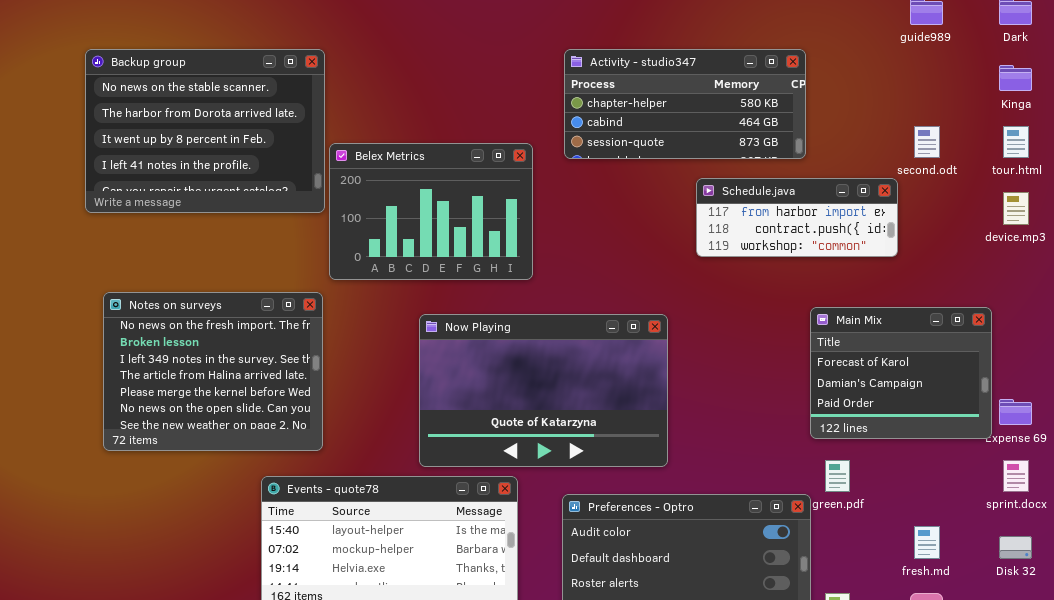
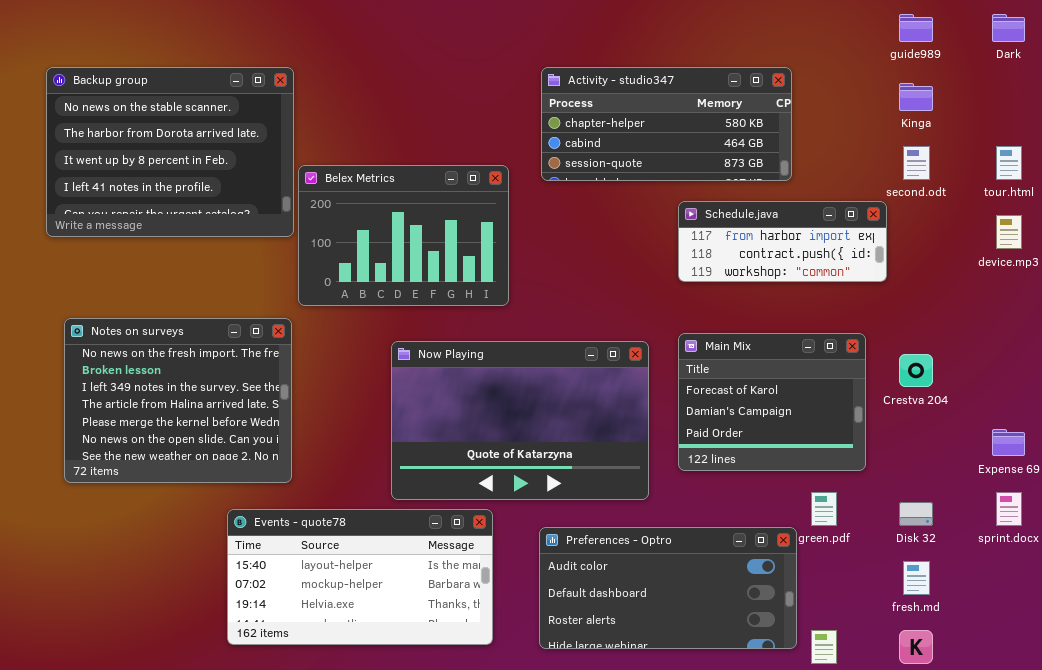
Kinga: [999,65,1032,91] -> [899,83,933,111], moved
Main Mix: [810,307,992,439] -> [678,333,866,471], moved
Disk 32: [999,536,1032,559] -> [899,502,933,526], moved

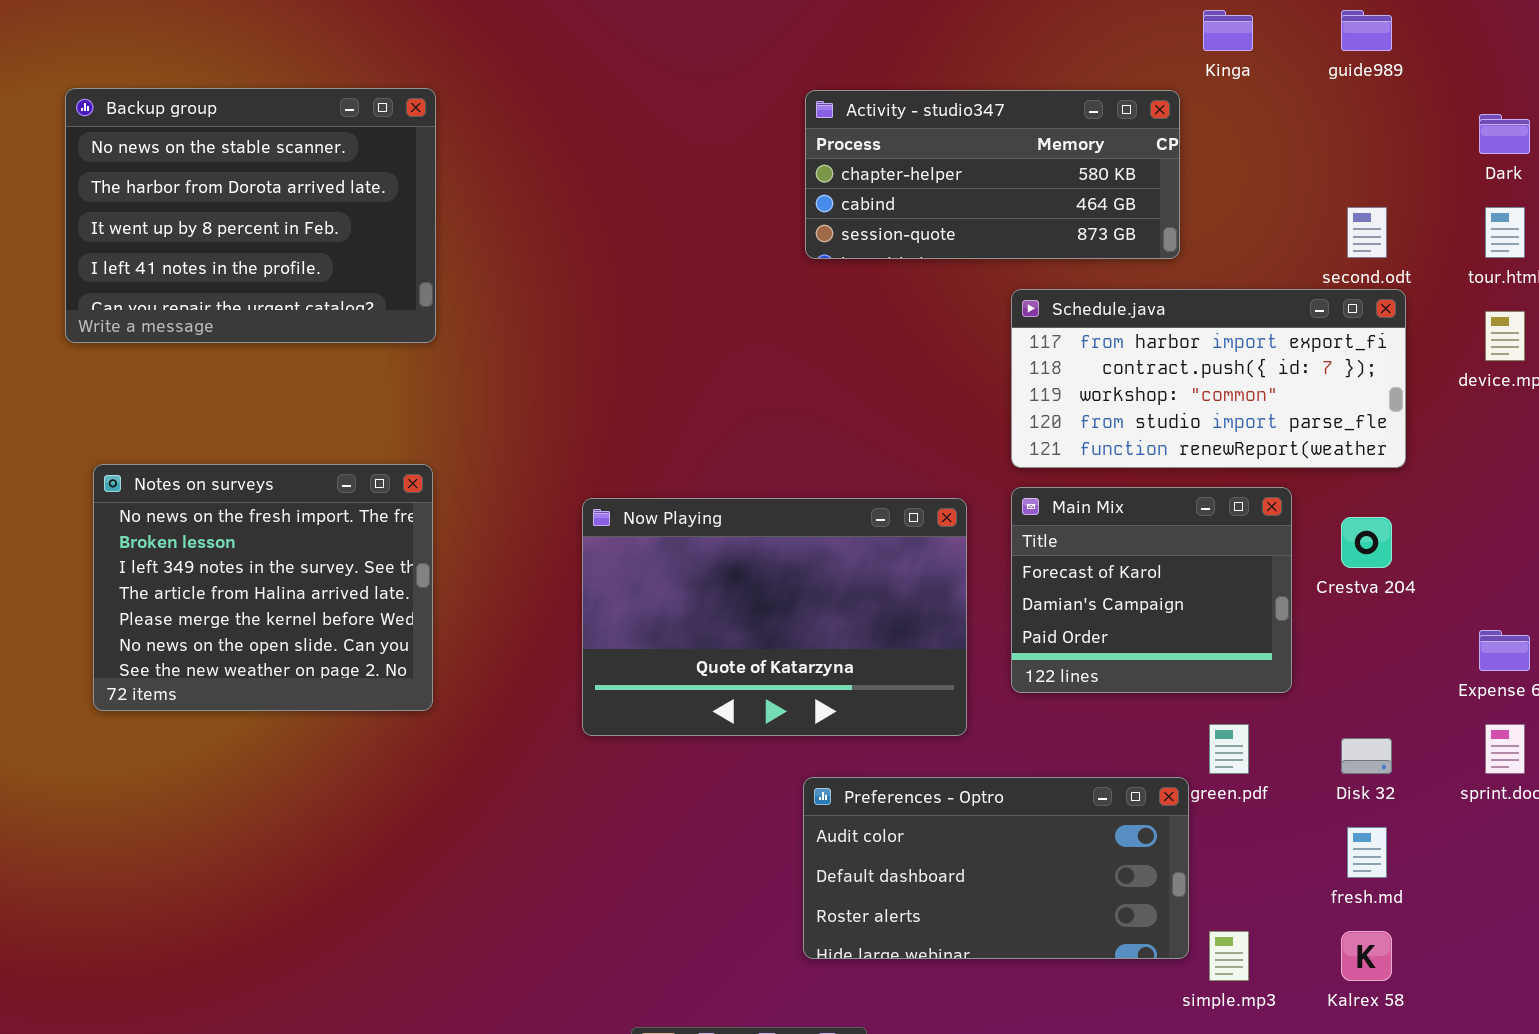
Dark: [992,14,1025,42] -> [1479,114,1530,154], moved
Kinga: [899,83,933,111] -> [1203,10,1253,51], moved
Belex Metrics: [298,165,509,306] -> none, closed
Schedule.java: [678,201,887,282] -> [1011,289,1406,468], resized
Events - quote78: [227,509,493,645] -> none, closed

